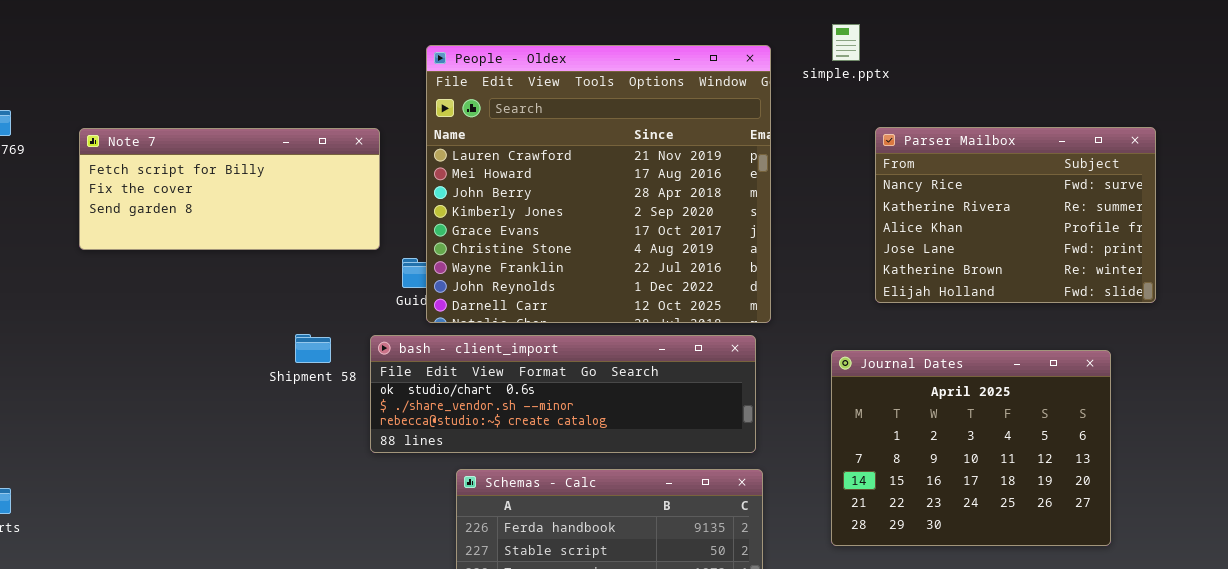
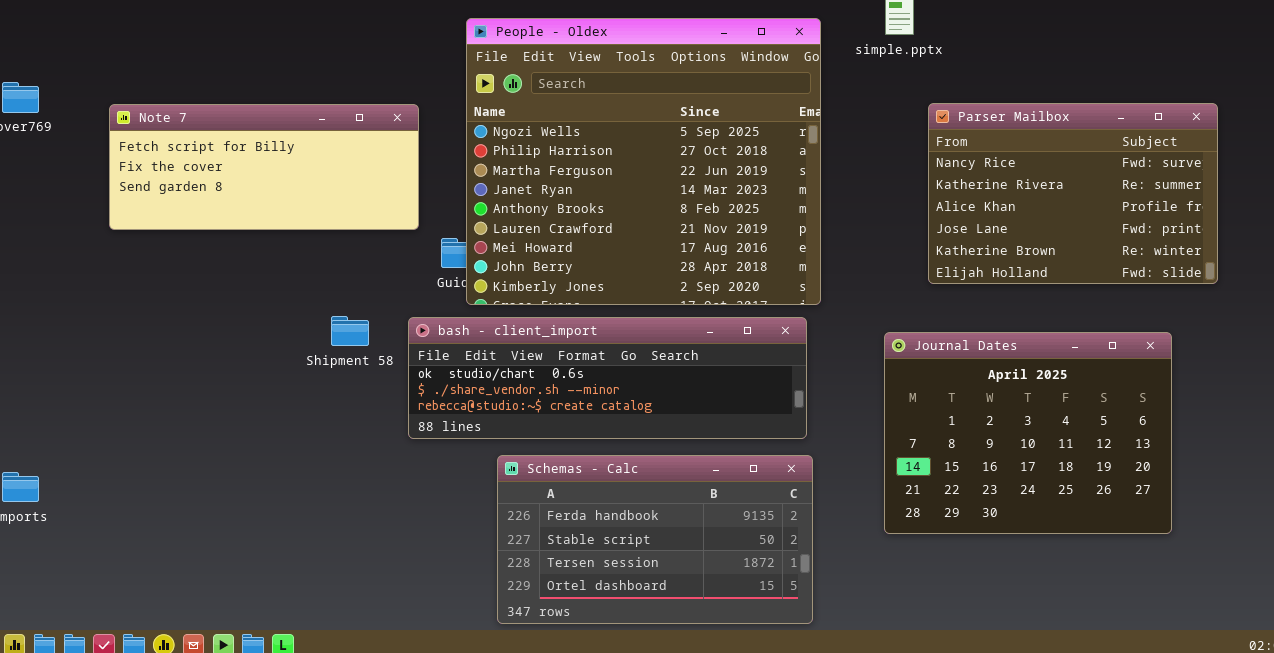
People - Oldex: [426,45,771,323] -> [466,18,821,305], scrolled up 5 rows

